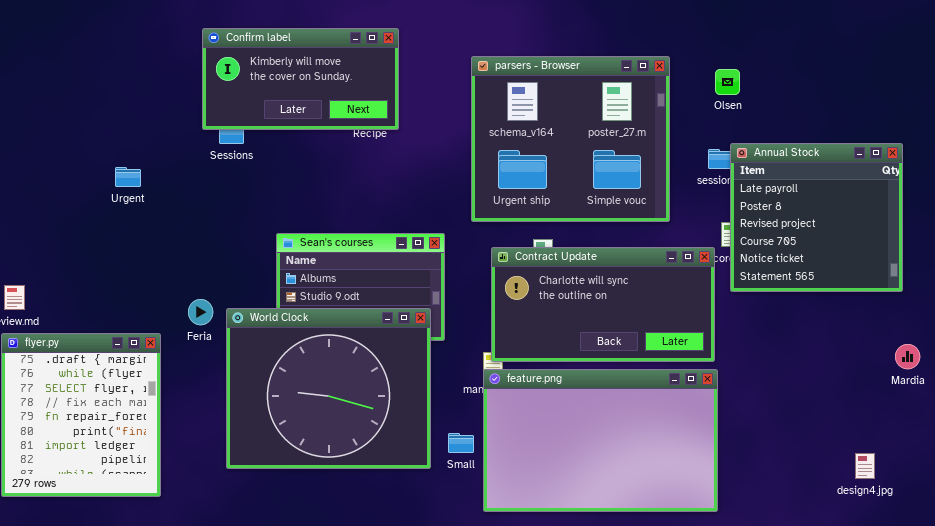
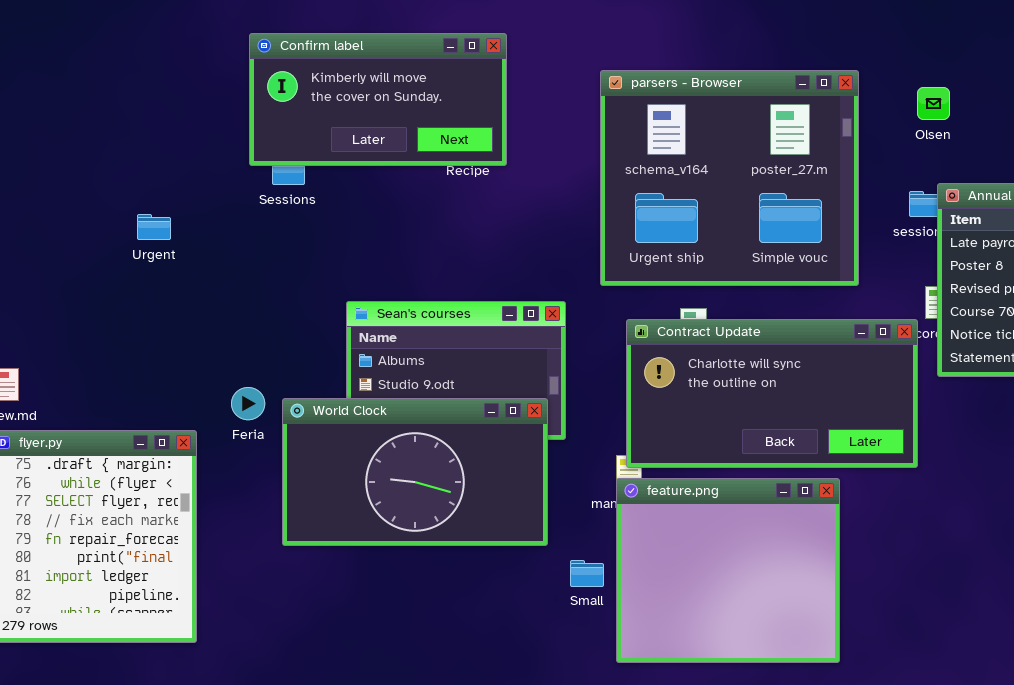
World Clock: [226,308,431,469] -> [282,398,548,546], resized
feature.png: [483,369,718,512] -> [616,478,840,663], resized

